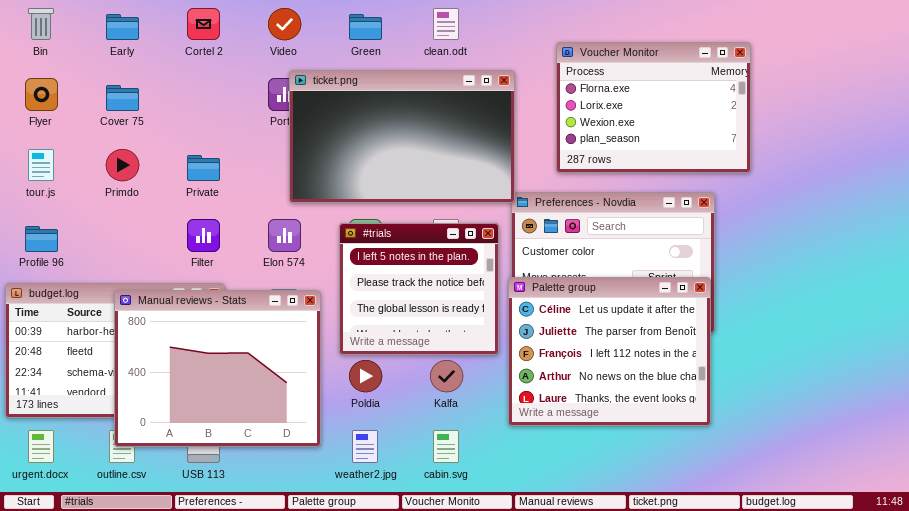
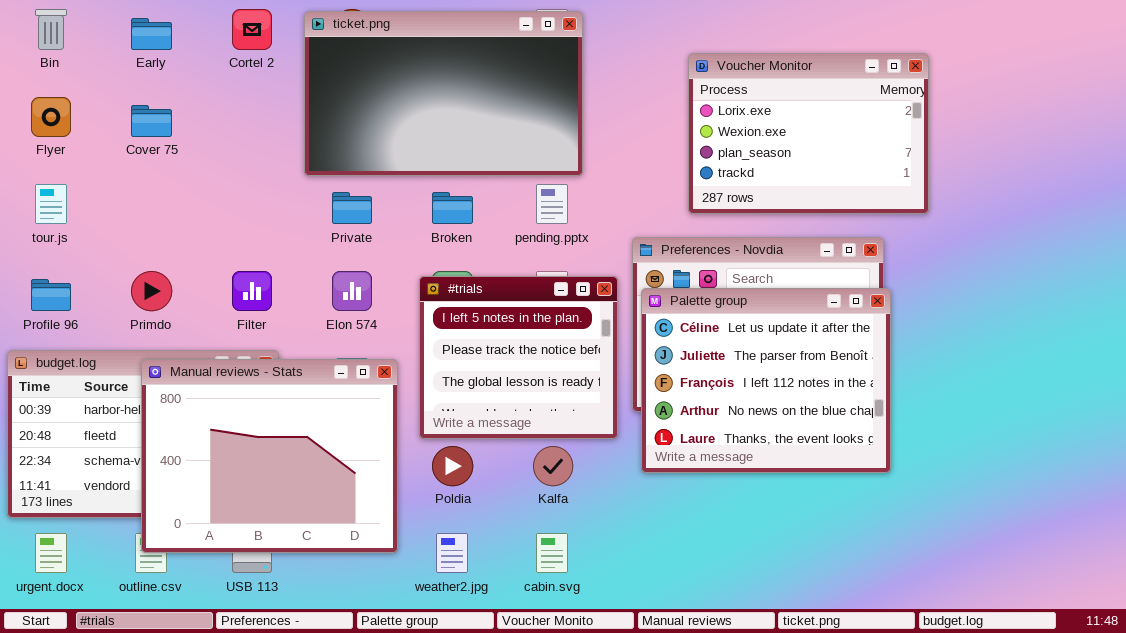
Voucher Monitor: [556,42,751,173] -> [688,53,929,214], scrolled down 1 row
ticket.png: [289,70,515,203] -> [304,11,583,176], moved
Primdo: [106,149,139,181] -> [131,271,172,311], moved
Private: [187,155,220,181] -> [332,192,372,224], moved
Palette group: [508,277,711,426] -> [641,288,891,473], moved

